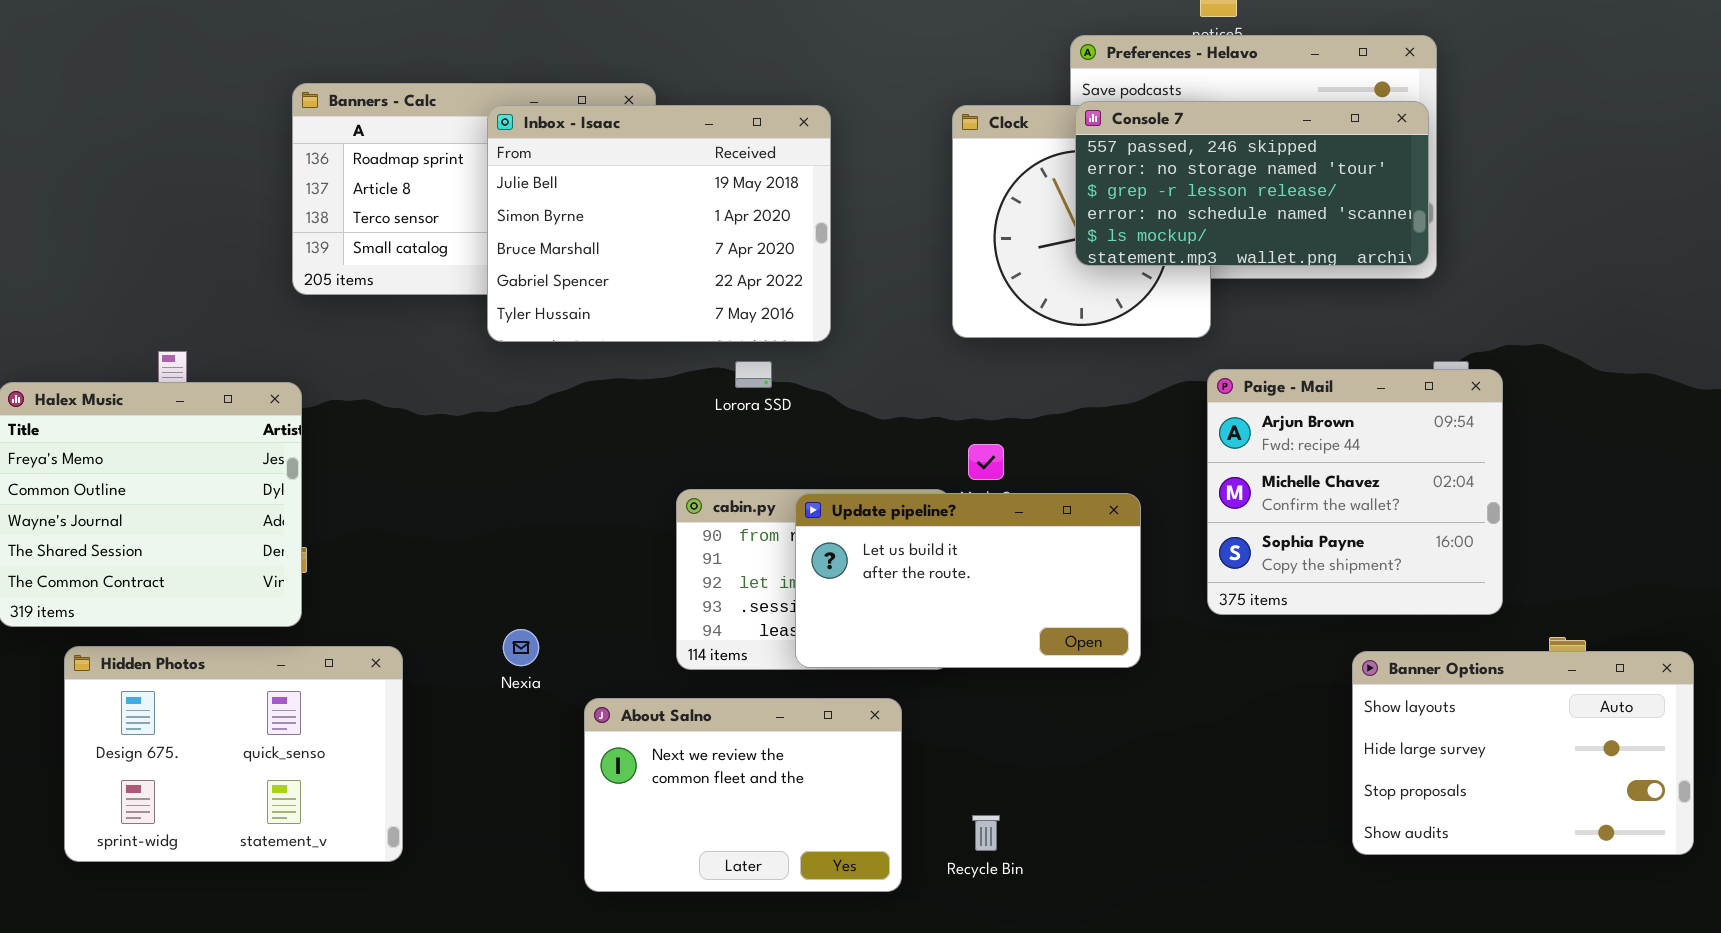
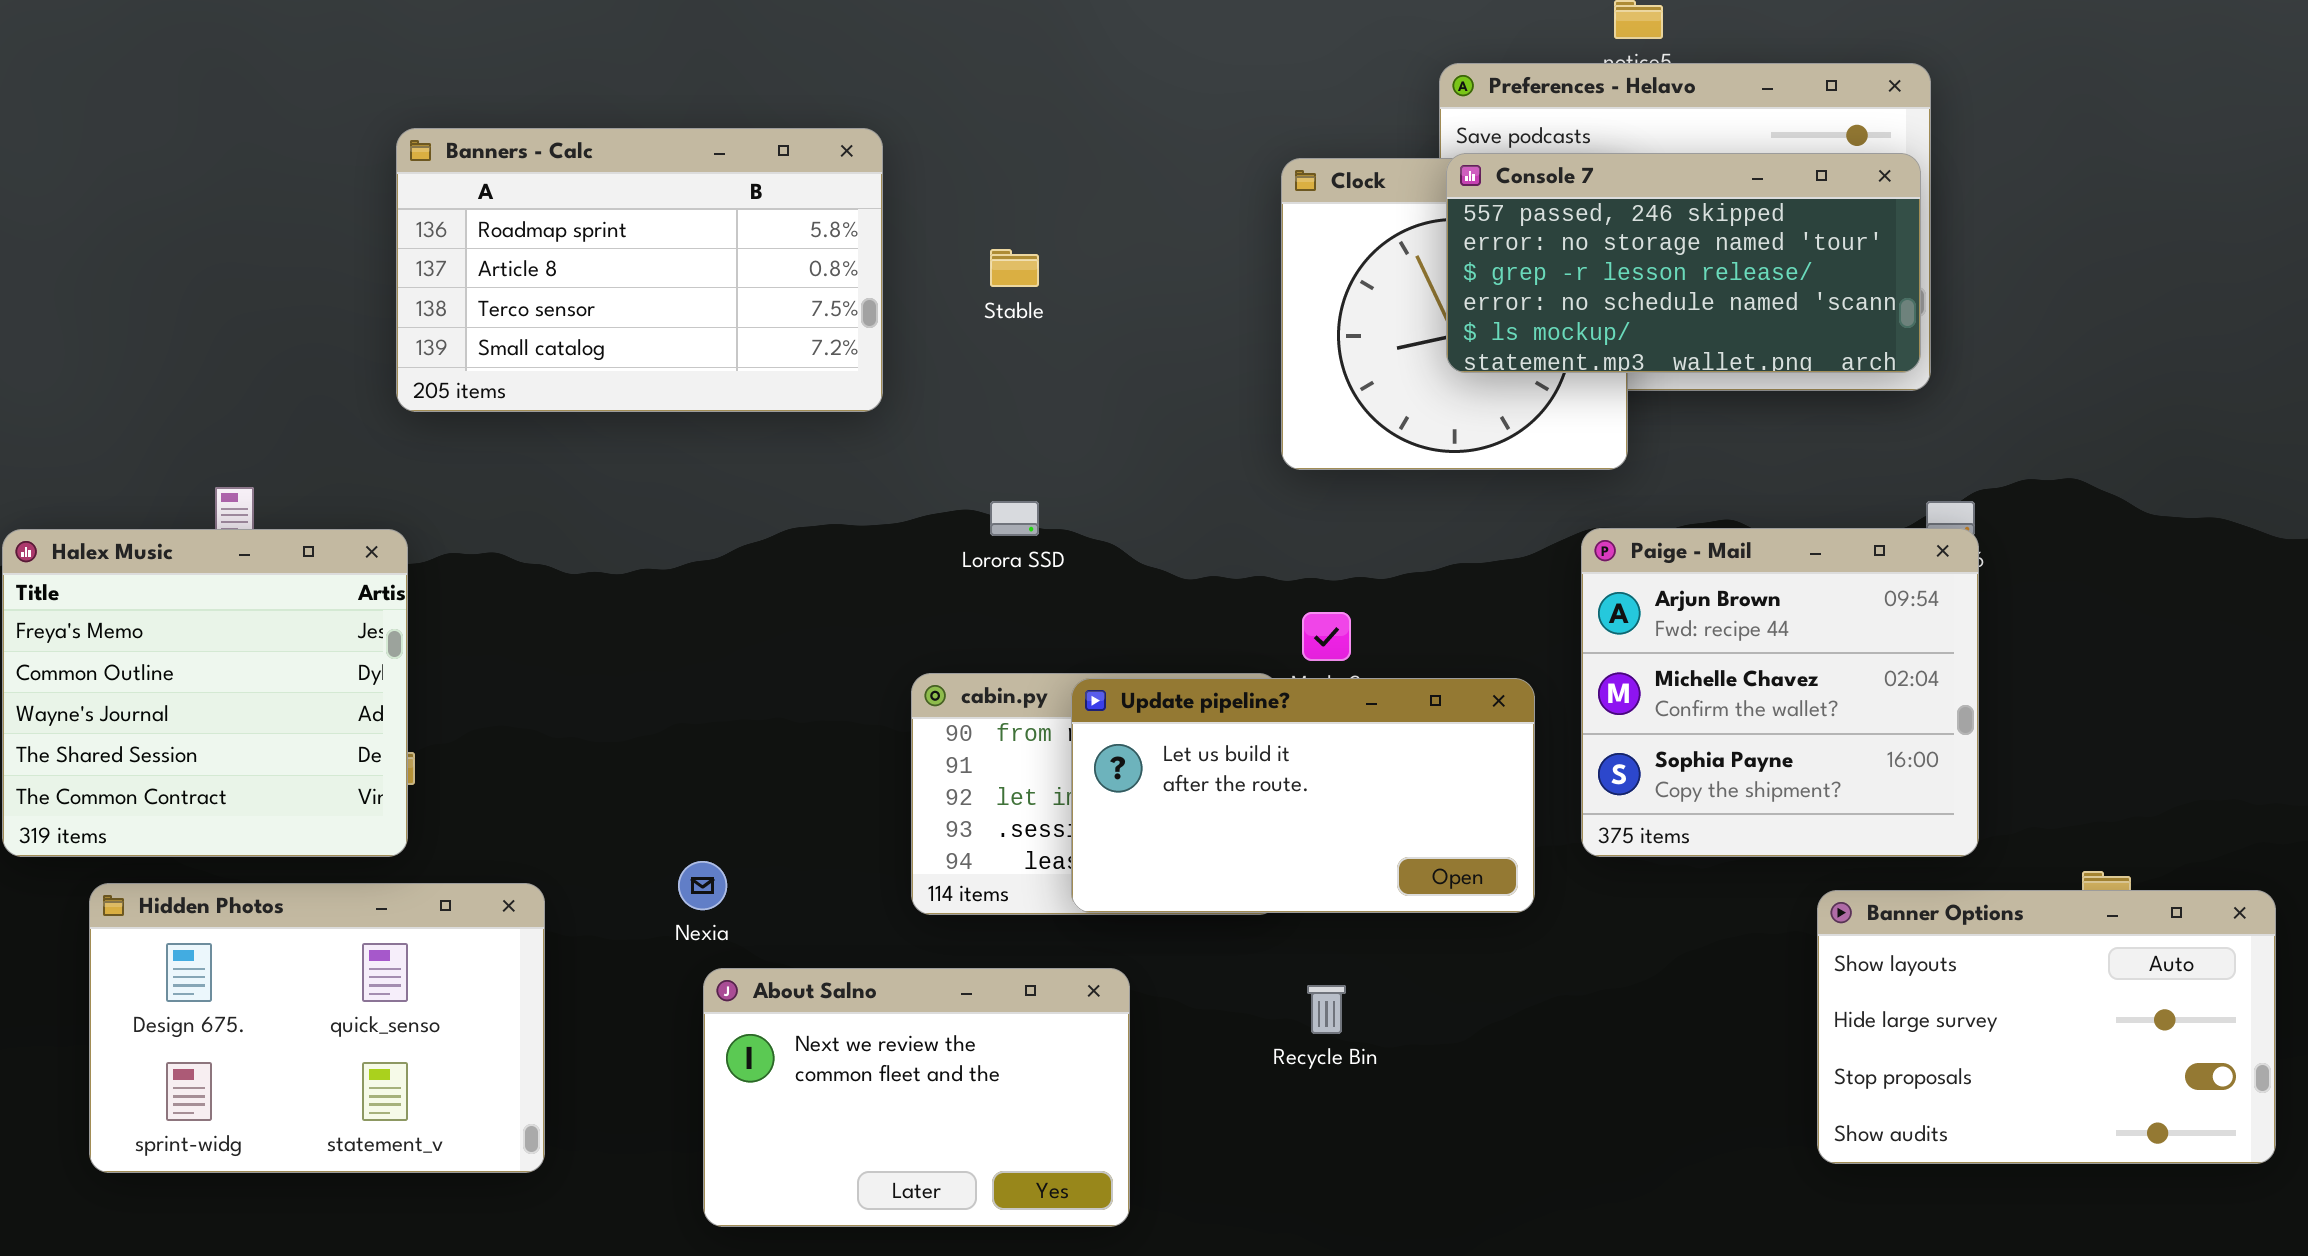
Inbox - Isaac: [487,105,831,342] -> none, closed
Paige - Mail: [1207,369,1503,615] -> [1581,528,1979,857], moved
About Salno: [584,698,902,892] -> [703,968,1130,1227], moved
Recycle Bin: [972,815,1000,851] -> [1307,985,1346,1034], moved

